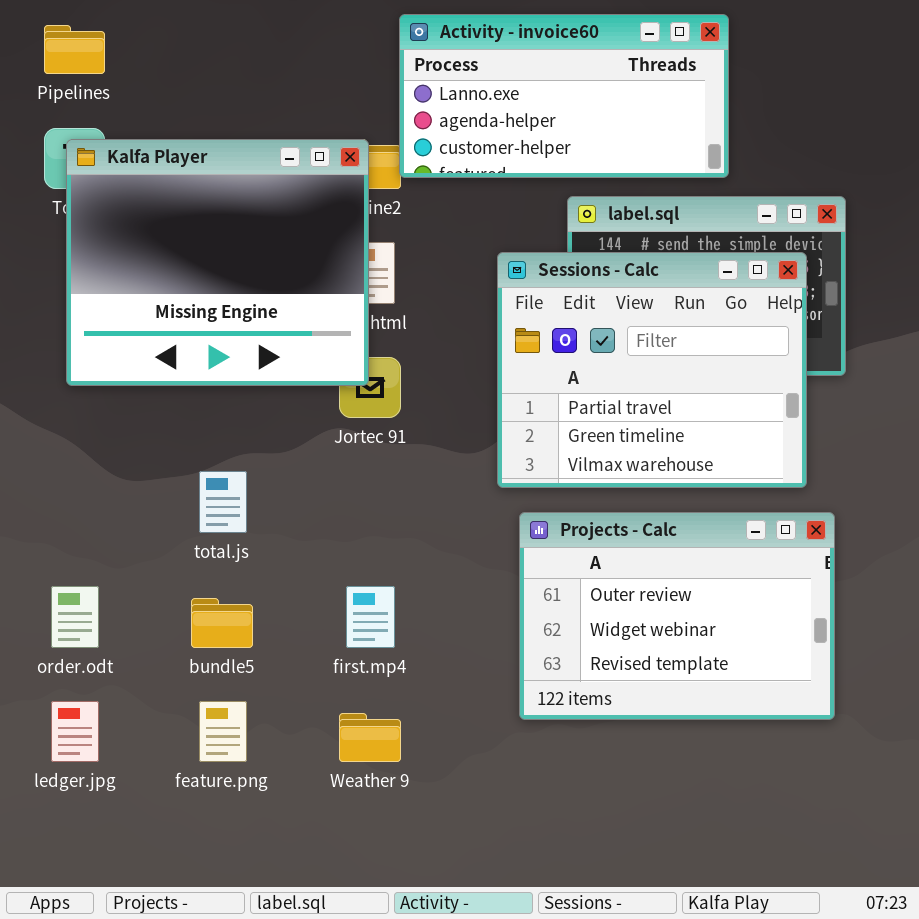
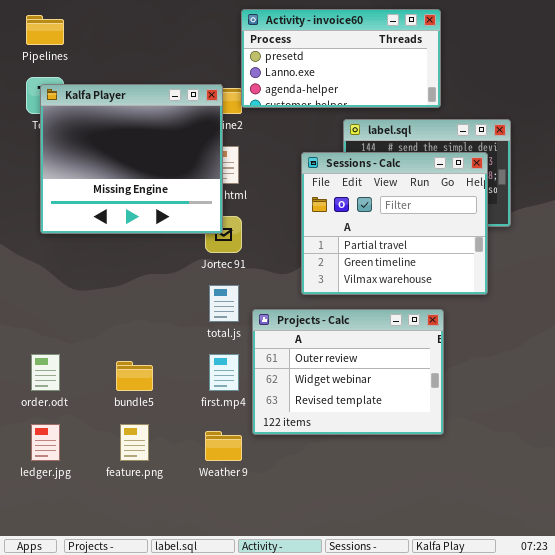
Activity - invoice60: [399,14,729,178] -> [241,9,441,108], scrolled up 1 row
total.js: [199,471,247,533] -> [209,285,239,322], moved
Projects - Calc: [519,512,835,720] -> [252,309,444,435], moved

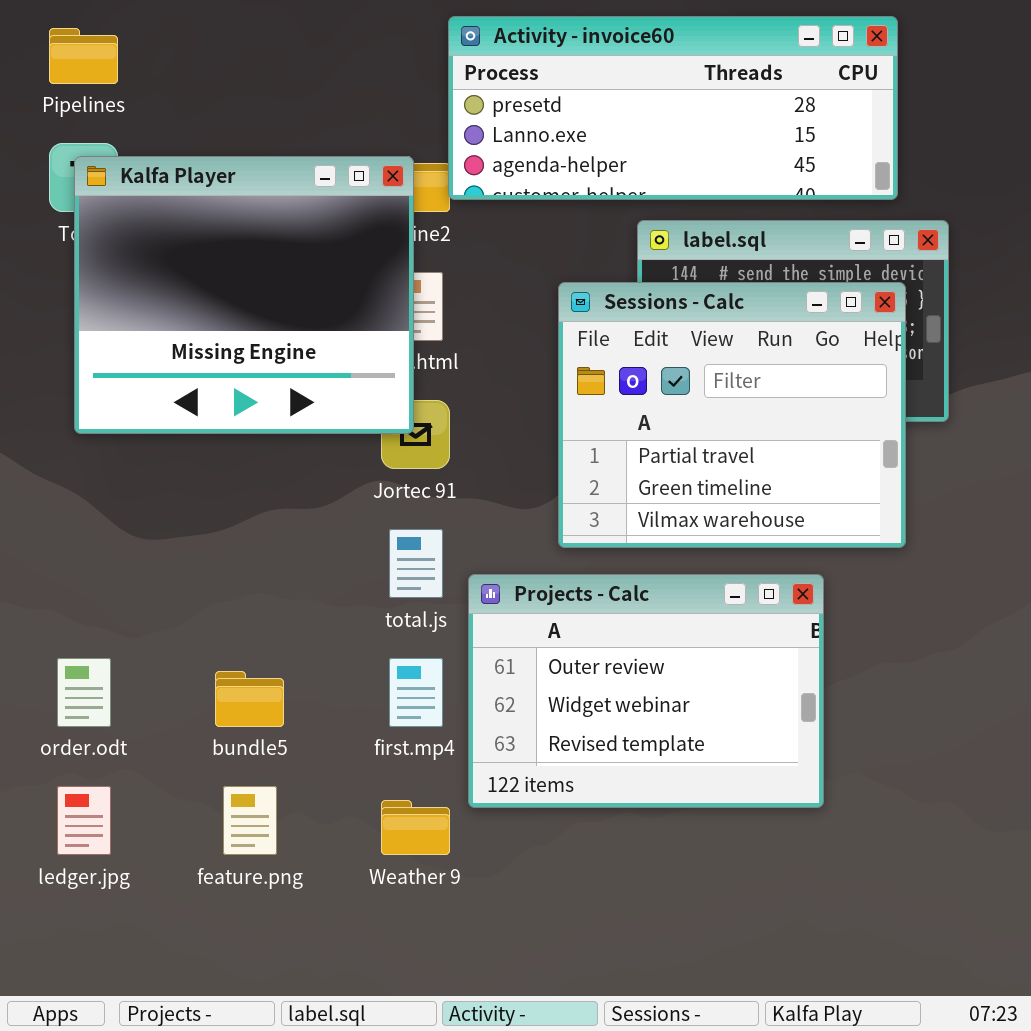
Activity - invoice60: [241,9,441,108] -> [448,16,898,200], resized

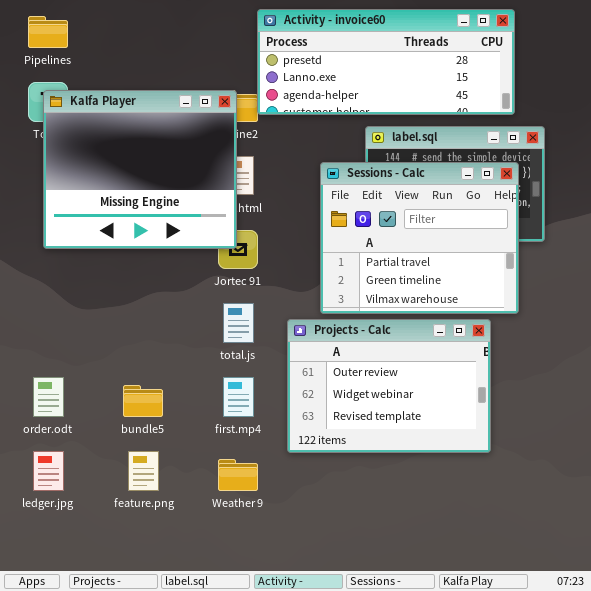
Projects - Calc: [468,574,824,808] -> [287,319,491,453], moved

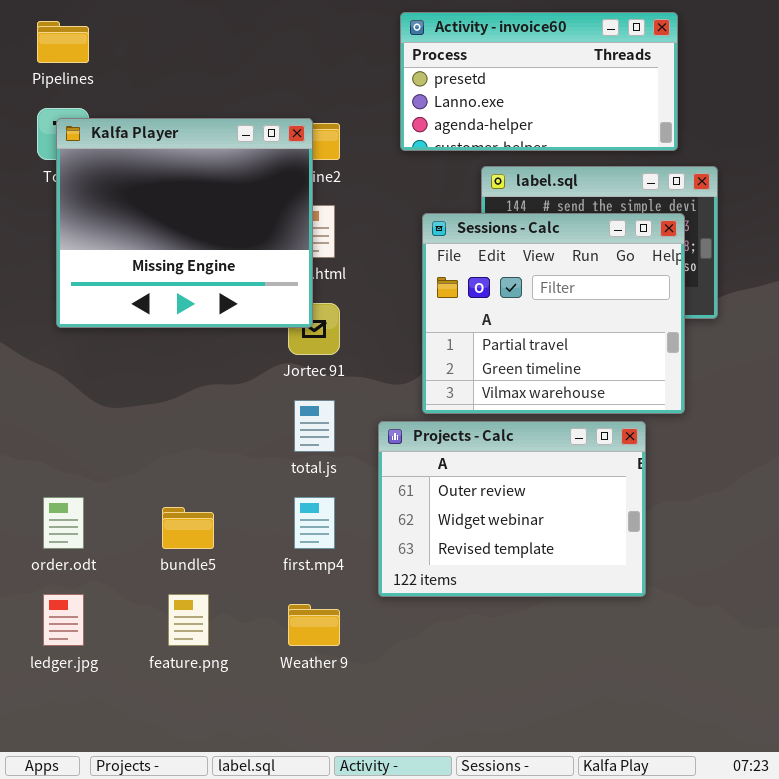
Activity - invoice60: [257,9,515,115] -> [400,12,678,151], resized

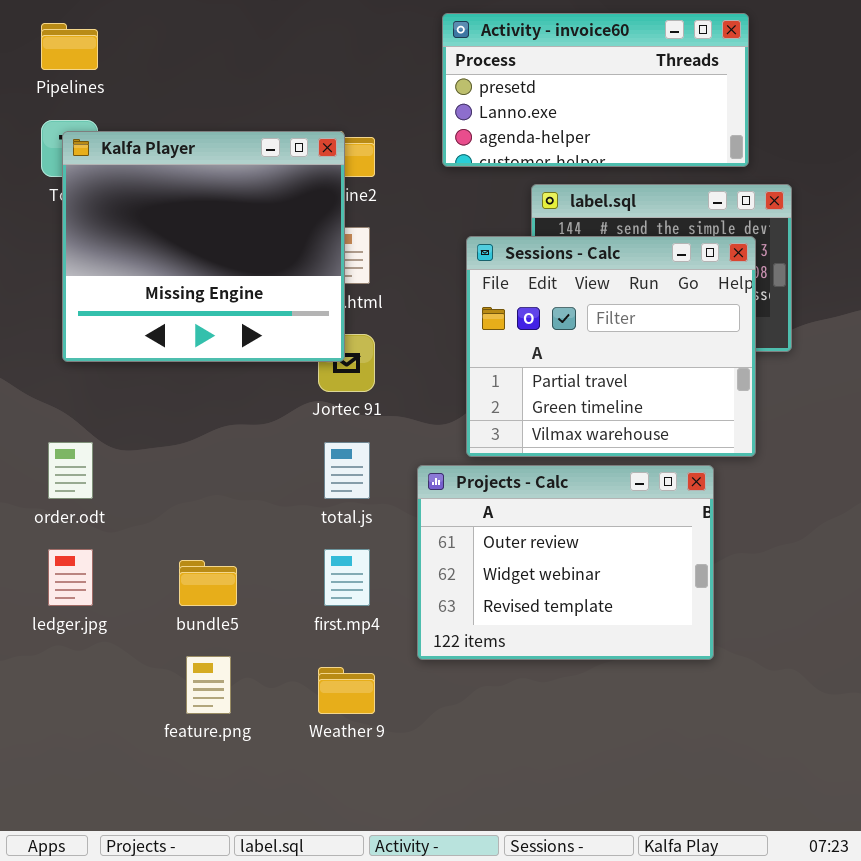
order.odt: [43,497,84,549] -> [48,442,93,499], moved
ledger.jpg: [43,594,84,646] -> [48,549,93,606], moved

